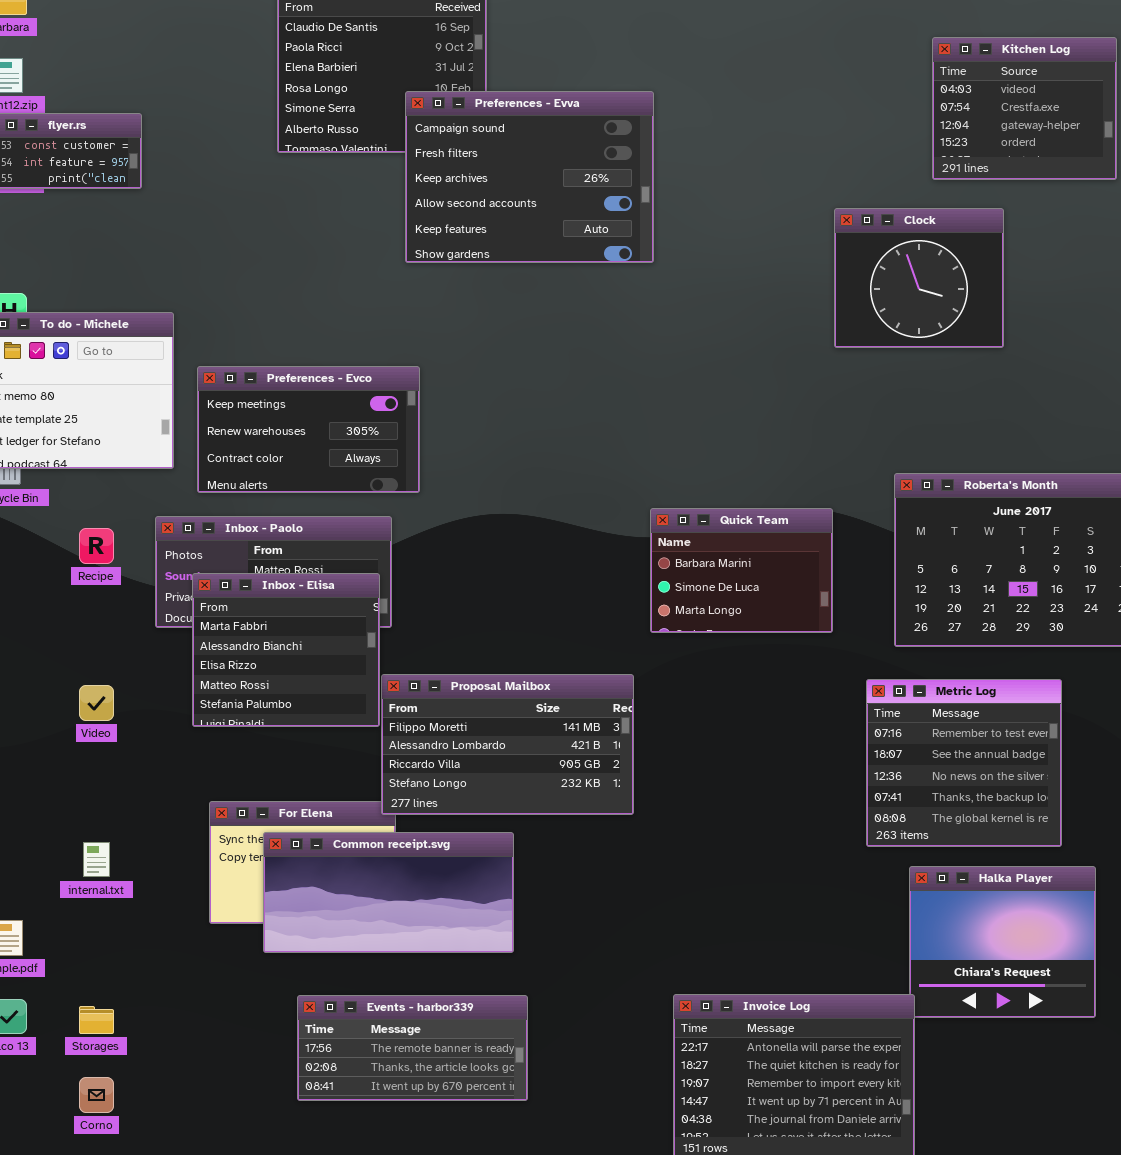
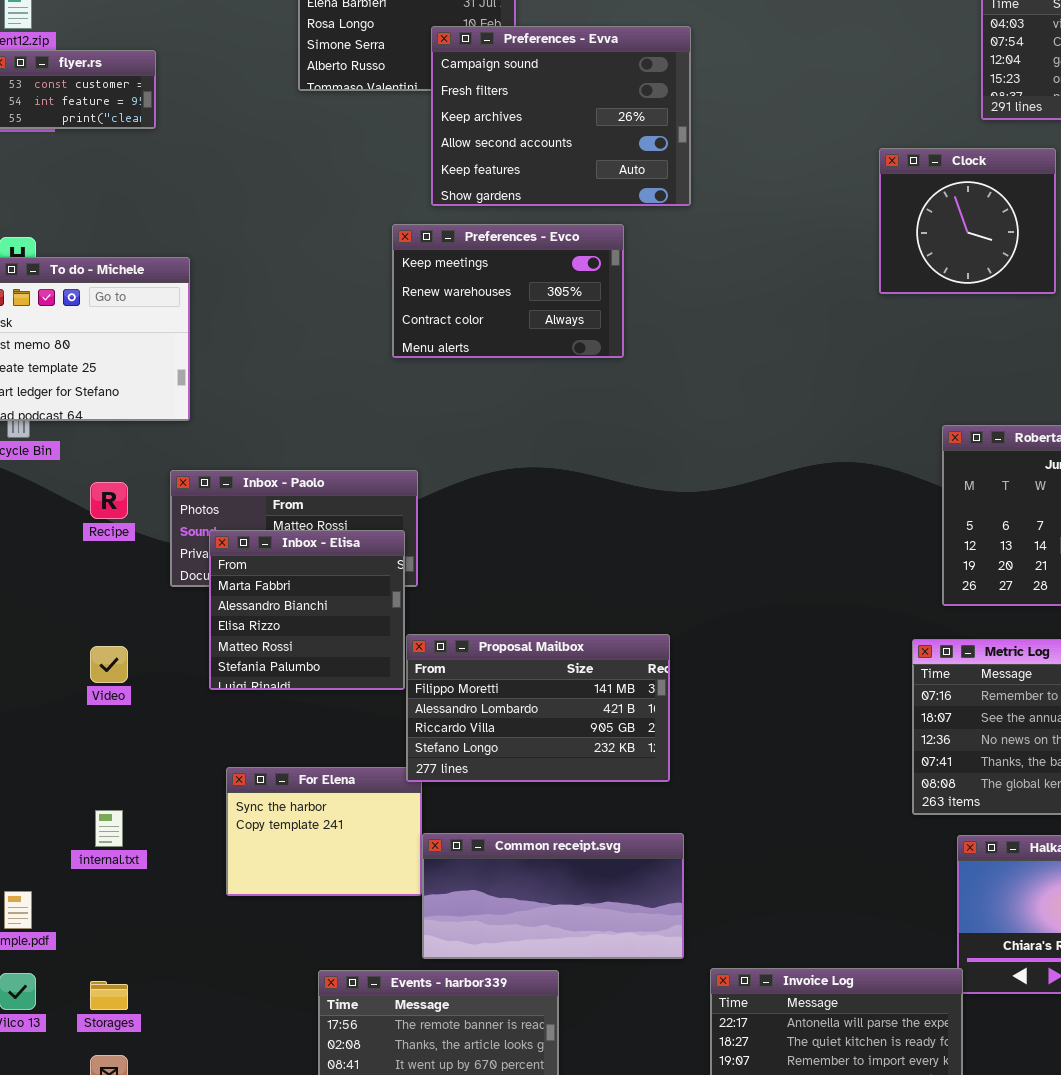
Preferences - Evco: [197,366,420,493] -> [392,224,624,358], moved
Quick Team: [650,508,833,633] -> none, closed
Common receipt.svg: [263,832,514,953] -> [422,833,684,959], moved

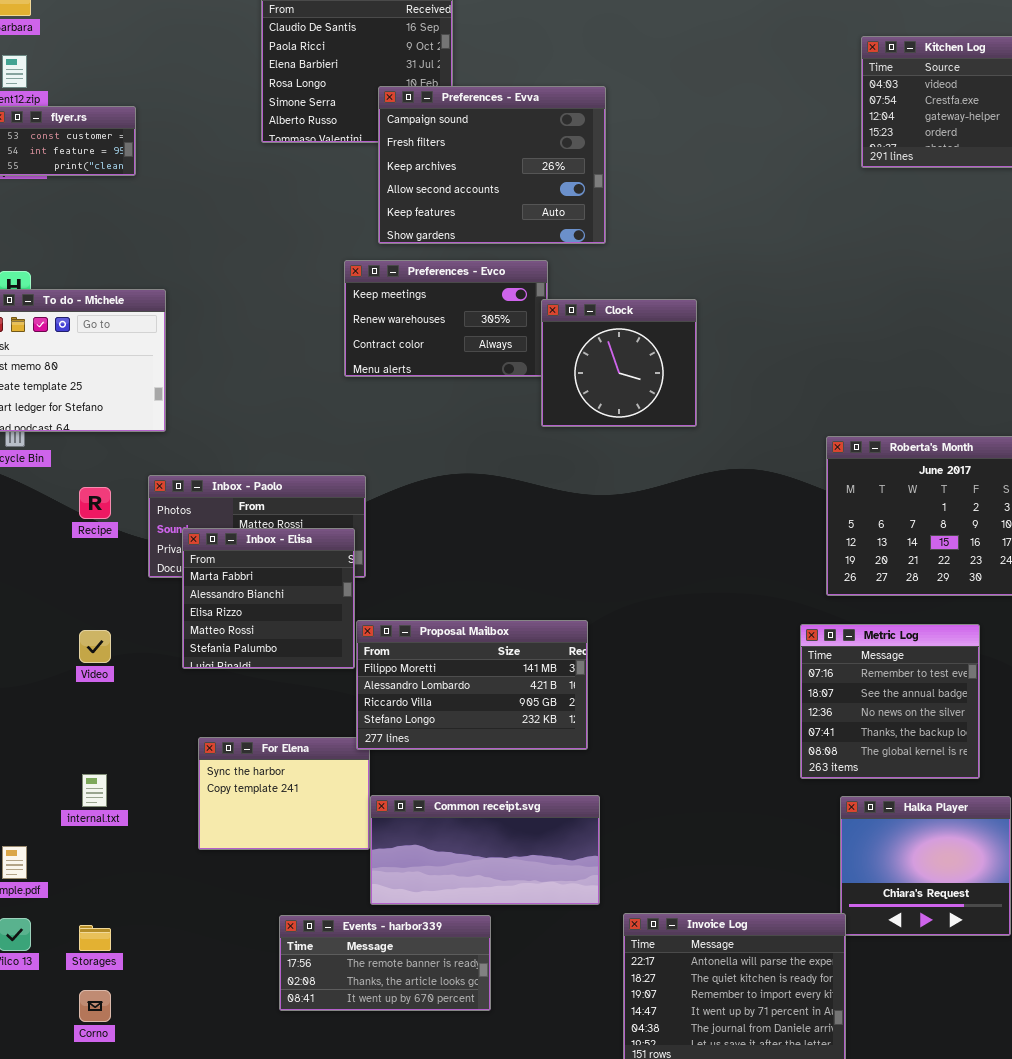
Clock: [879,148,1056,294] -> [541,299,697,427], moved

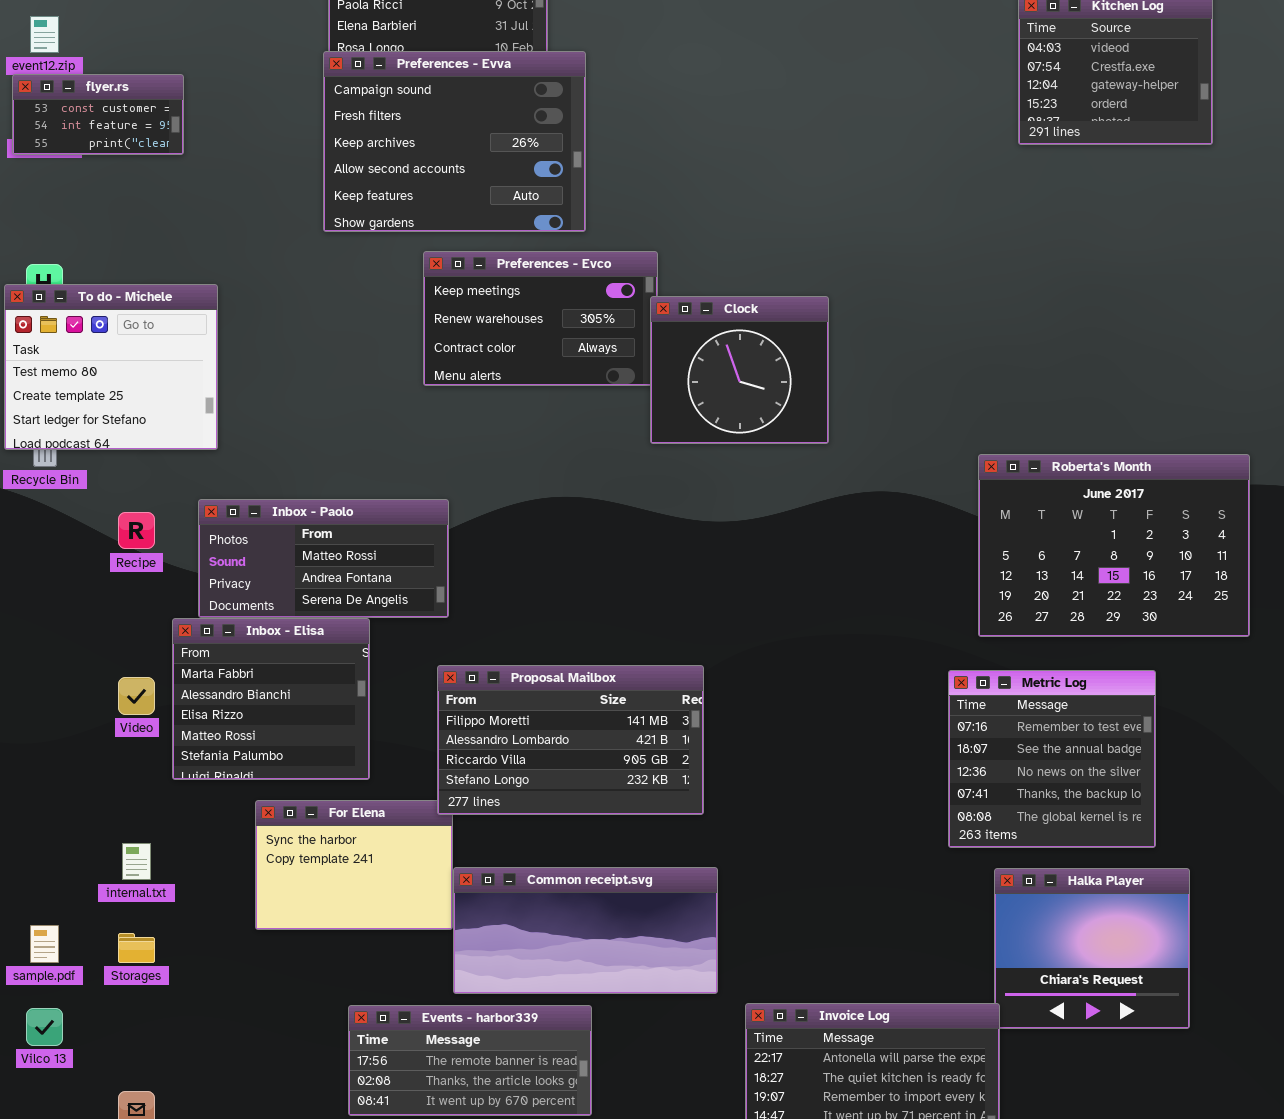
Preferences - Evva: [378,86,606,244] -> [323,51,586,232], moved
Inbox - Elisa: [182,528,355,669] -> [172,618,370,780], moved
Storages: [79,925,111,951] -> [118,933,155,963], moved

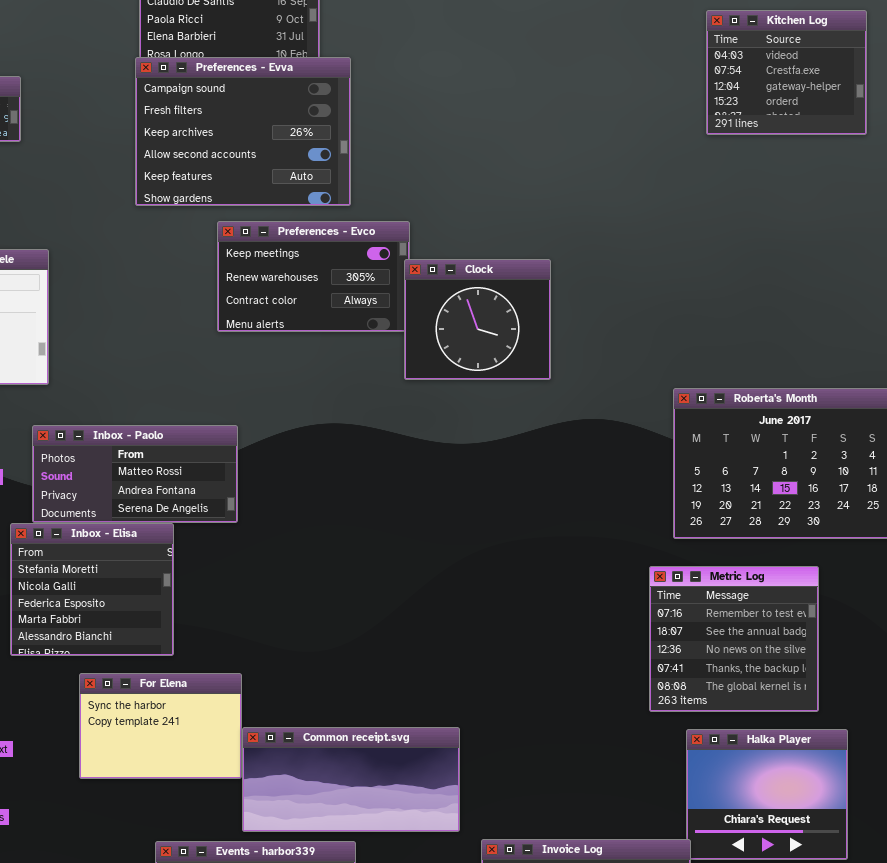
Inbox - Elisa: [172,618,370,780] -> [10,523,174,656], scrolled up 3 rows
Proposal Mailbox: [437,665,704,815] -> none, closed

